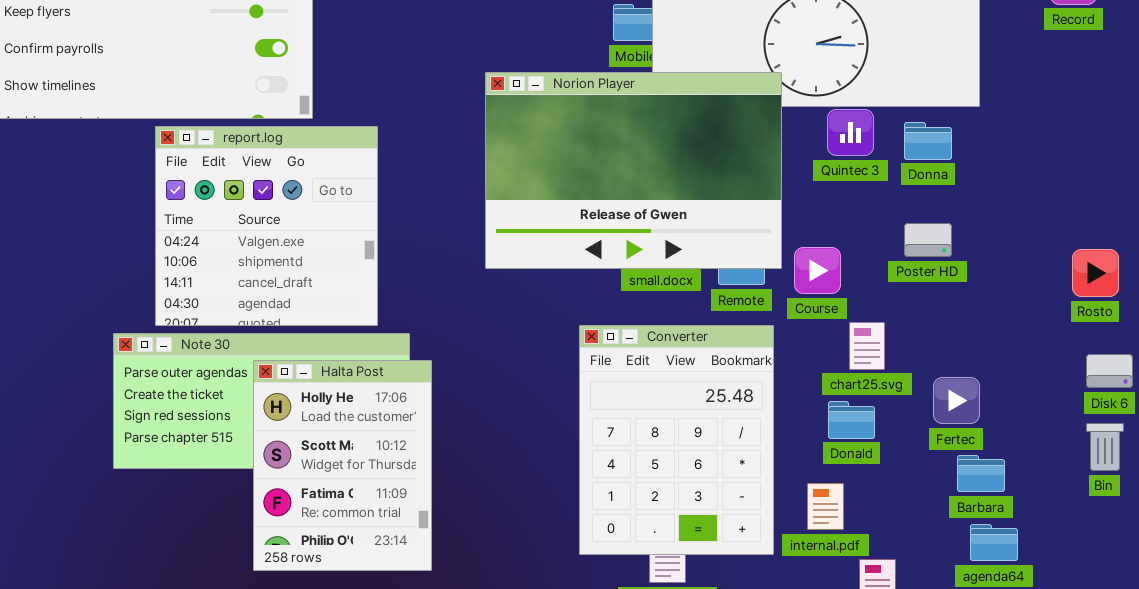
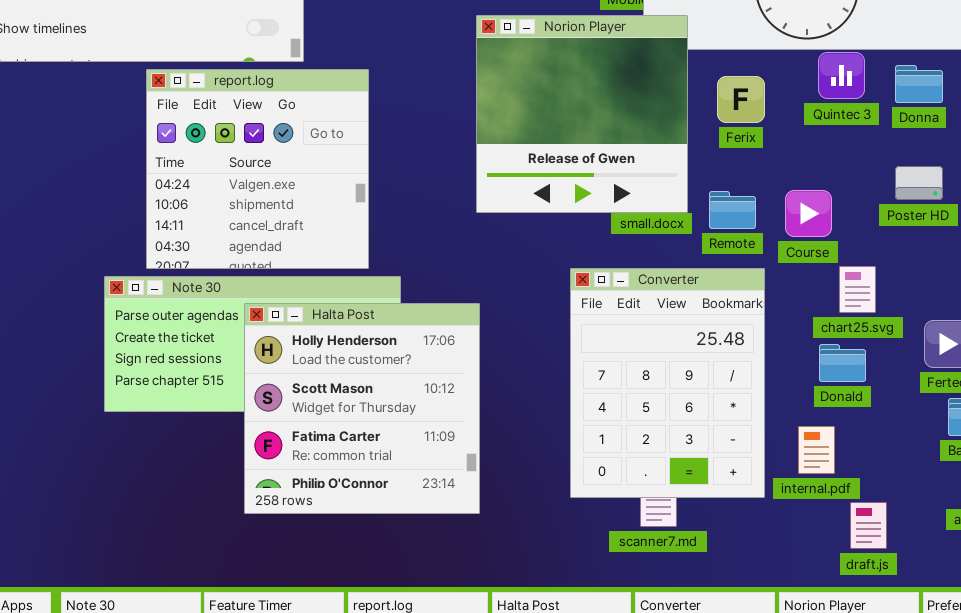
Norion Player: [485,72,782,269] -> [476,15,688,213], resized
Halta Post: [253,360,432,571] -> [244,303,480,514], resized

